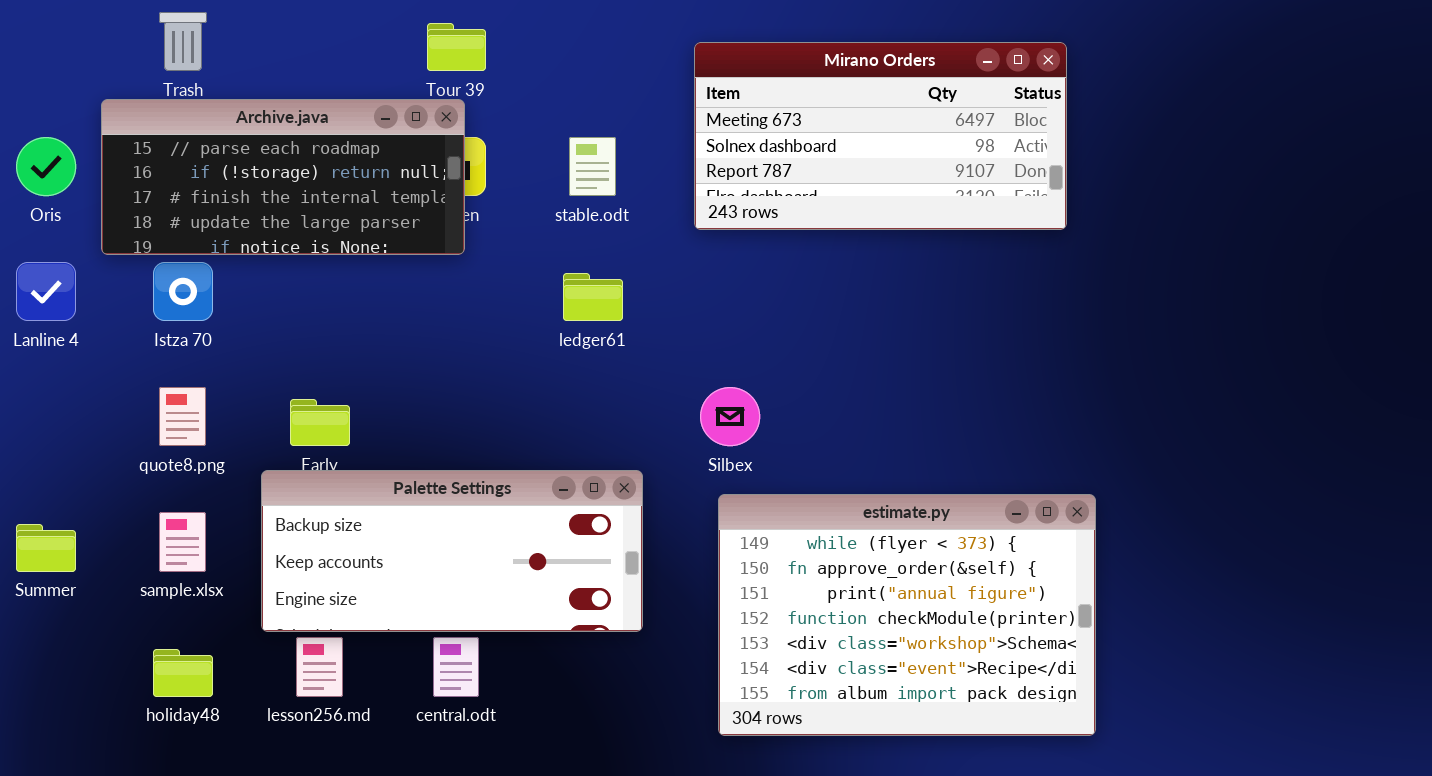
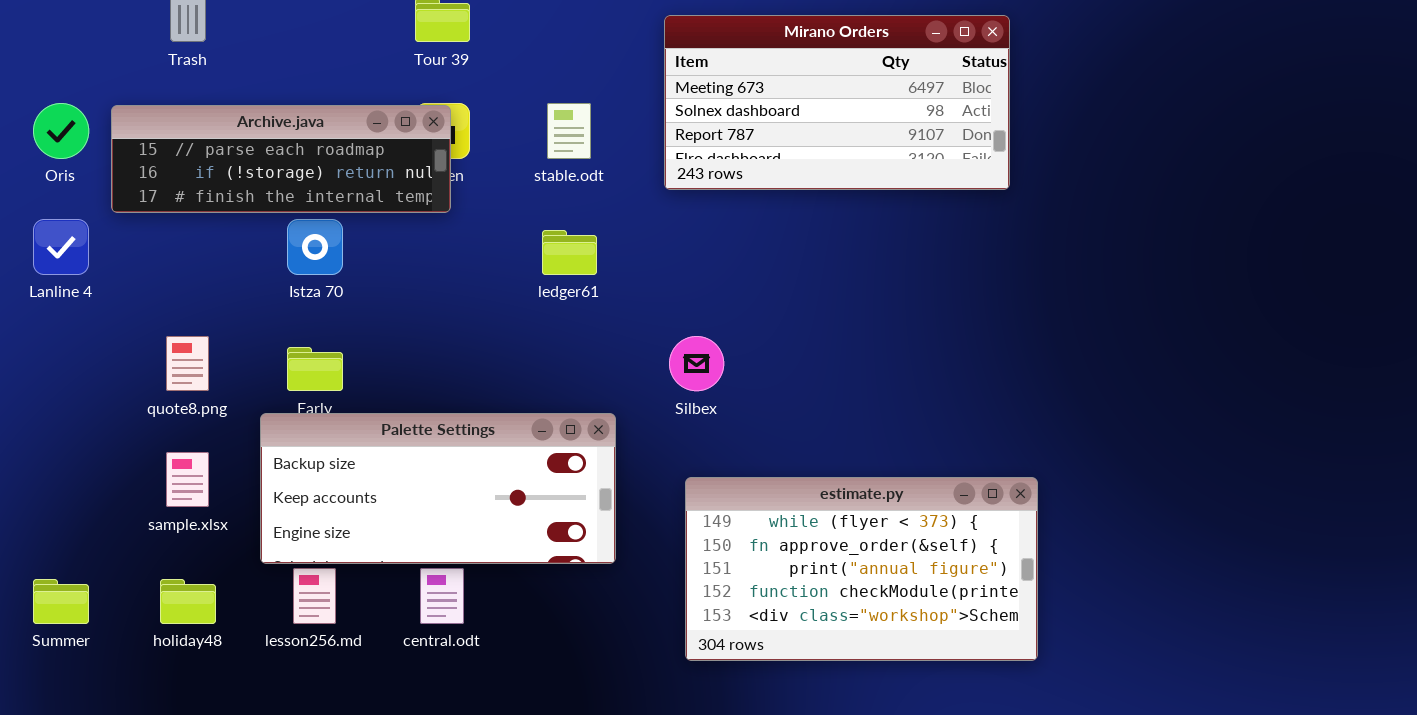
Archive.java: [101,99,465,255] -> [111,105,451,213], resized
Istza 70: [153,262,213,321] -> [287,219,343,275], moved
estimate.py: [718,494,1096,736] -> [685,477,1038,661], resized
Summer: [16,524,76,572] -> [33,579,89,624], moved

